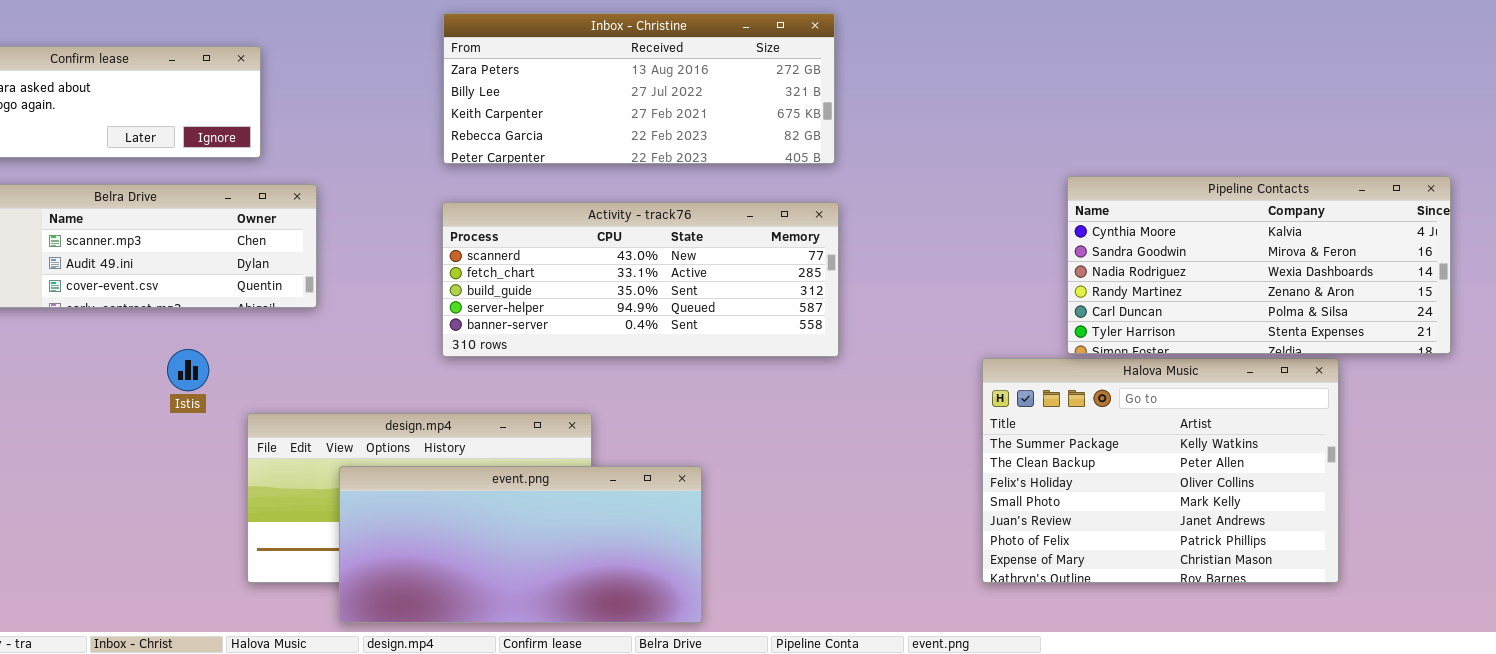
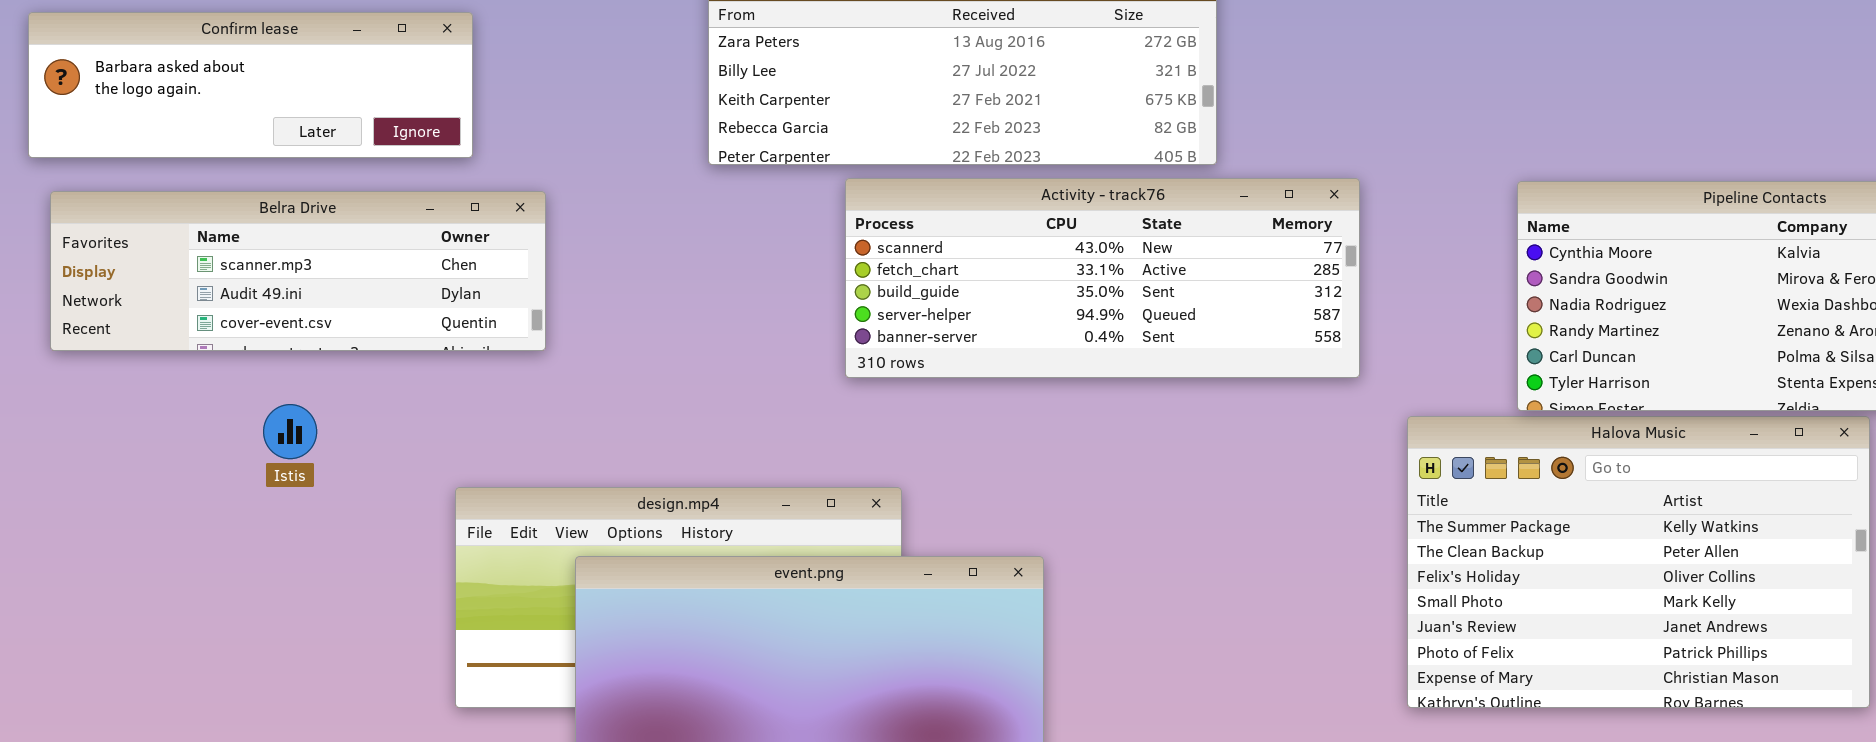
Activity - track76: [442,202,839,357] -> [845,178,1360,378], moved
Istis: [167,349,209,391] -> [263,404,317,459], moved

